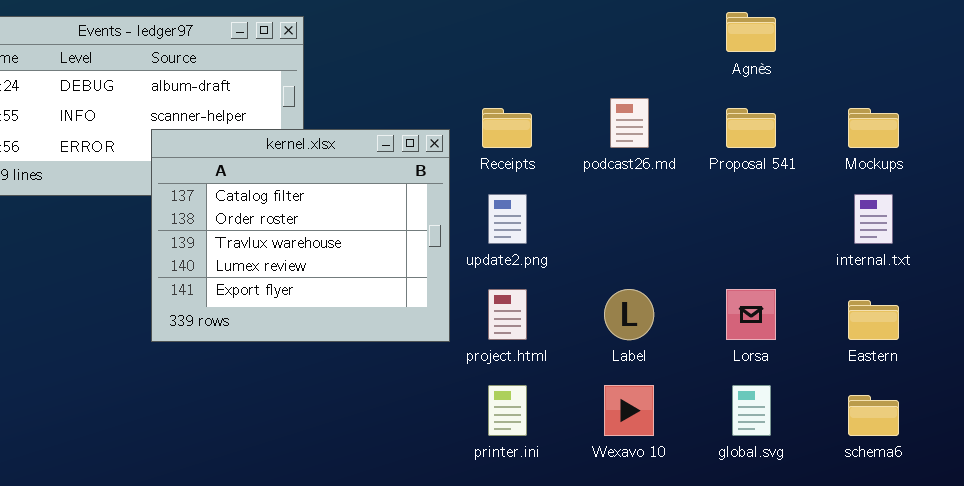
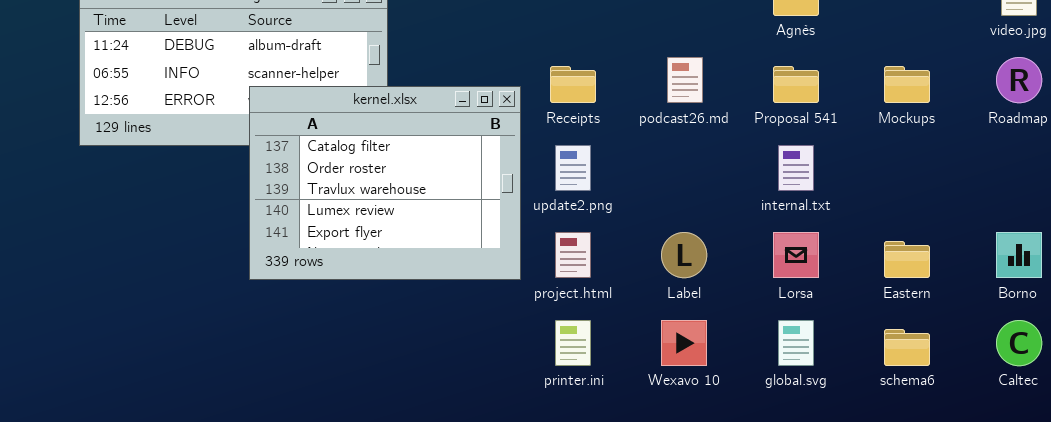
internal.txt: [854,194,893,244] -> [778,145,814,191], moved

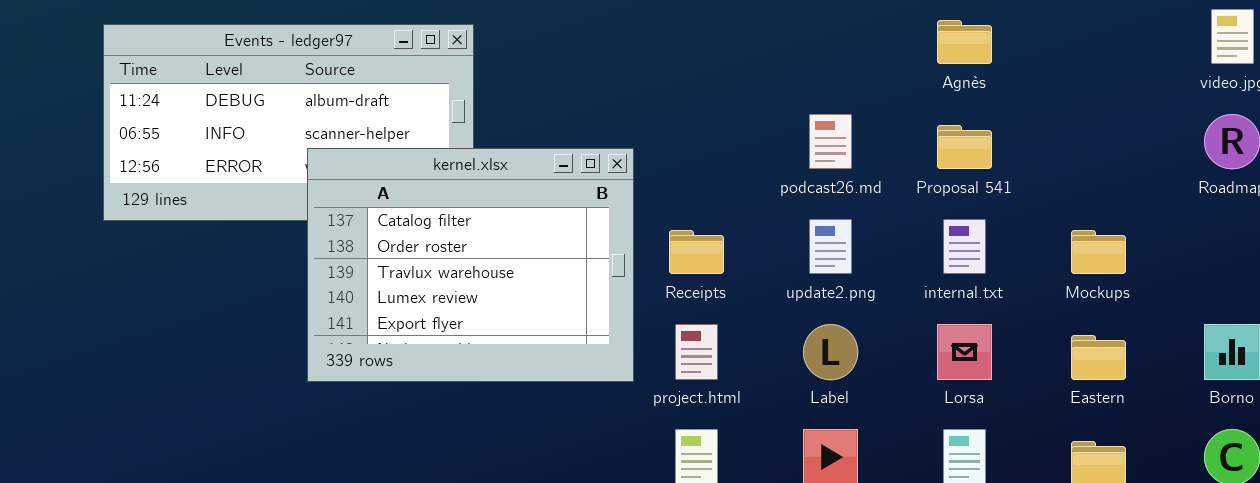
Receipts: [550,66,596,103] -> [669,230,724,274], moved
Mockups: [884,66,930,103] -> [1071,230,1126,274], moved
update2.png: [555,145,591,191] -> [809,219,852,274], moved

